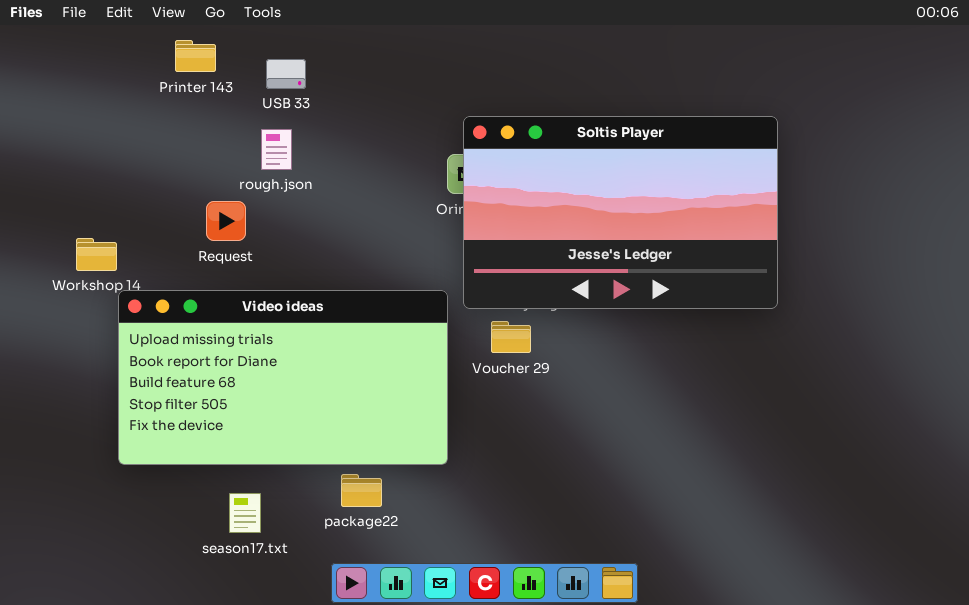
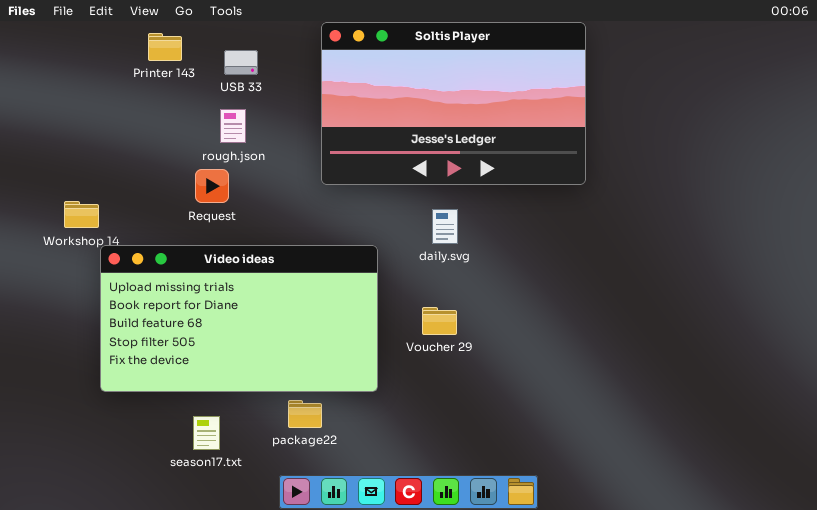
Soltis Player: [463,116,778,309] -> [321,22,586,185], moved
Request: [206,201,246,241] -> [195,169,229,203], moved
Voucher 29: [491,321,531,353] -> [422,307,457,335], moved

